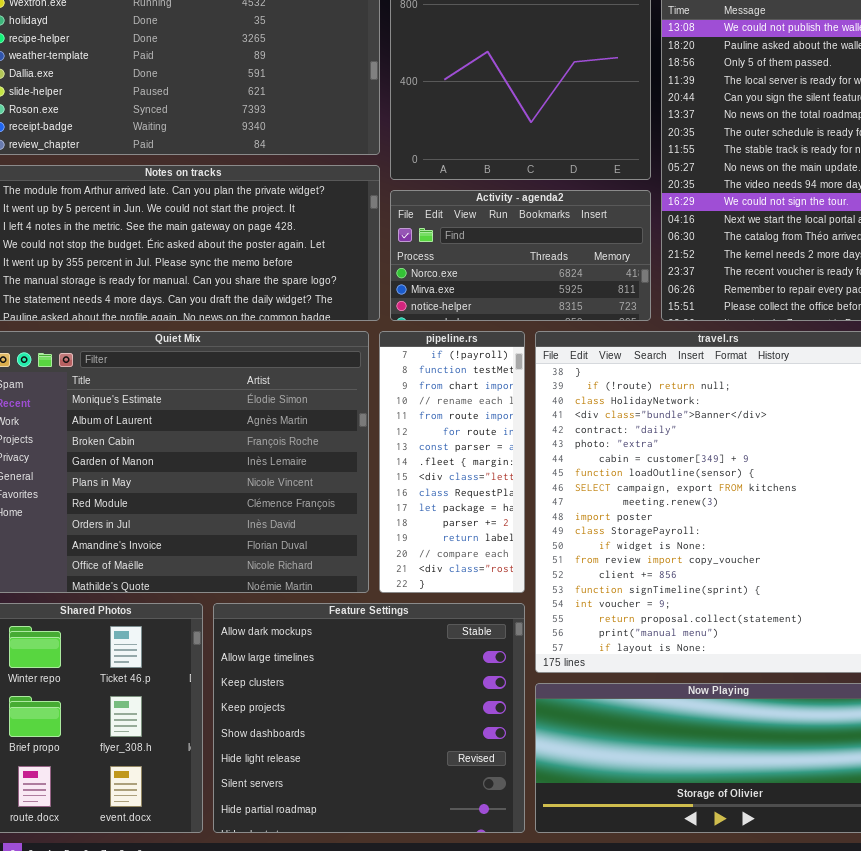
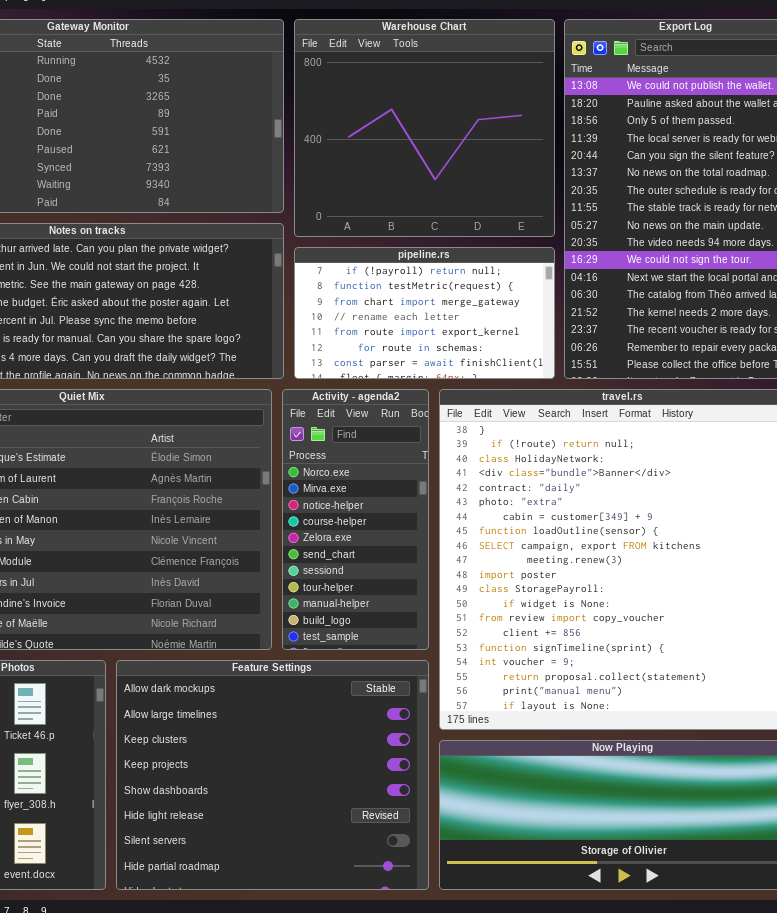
Activity - agenda2: [390,190,651,321] -> [282,389,429,650], moved, resized
pipeline.rs: [379,331,525,593] -> [294,247,555,379], moved, resized

